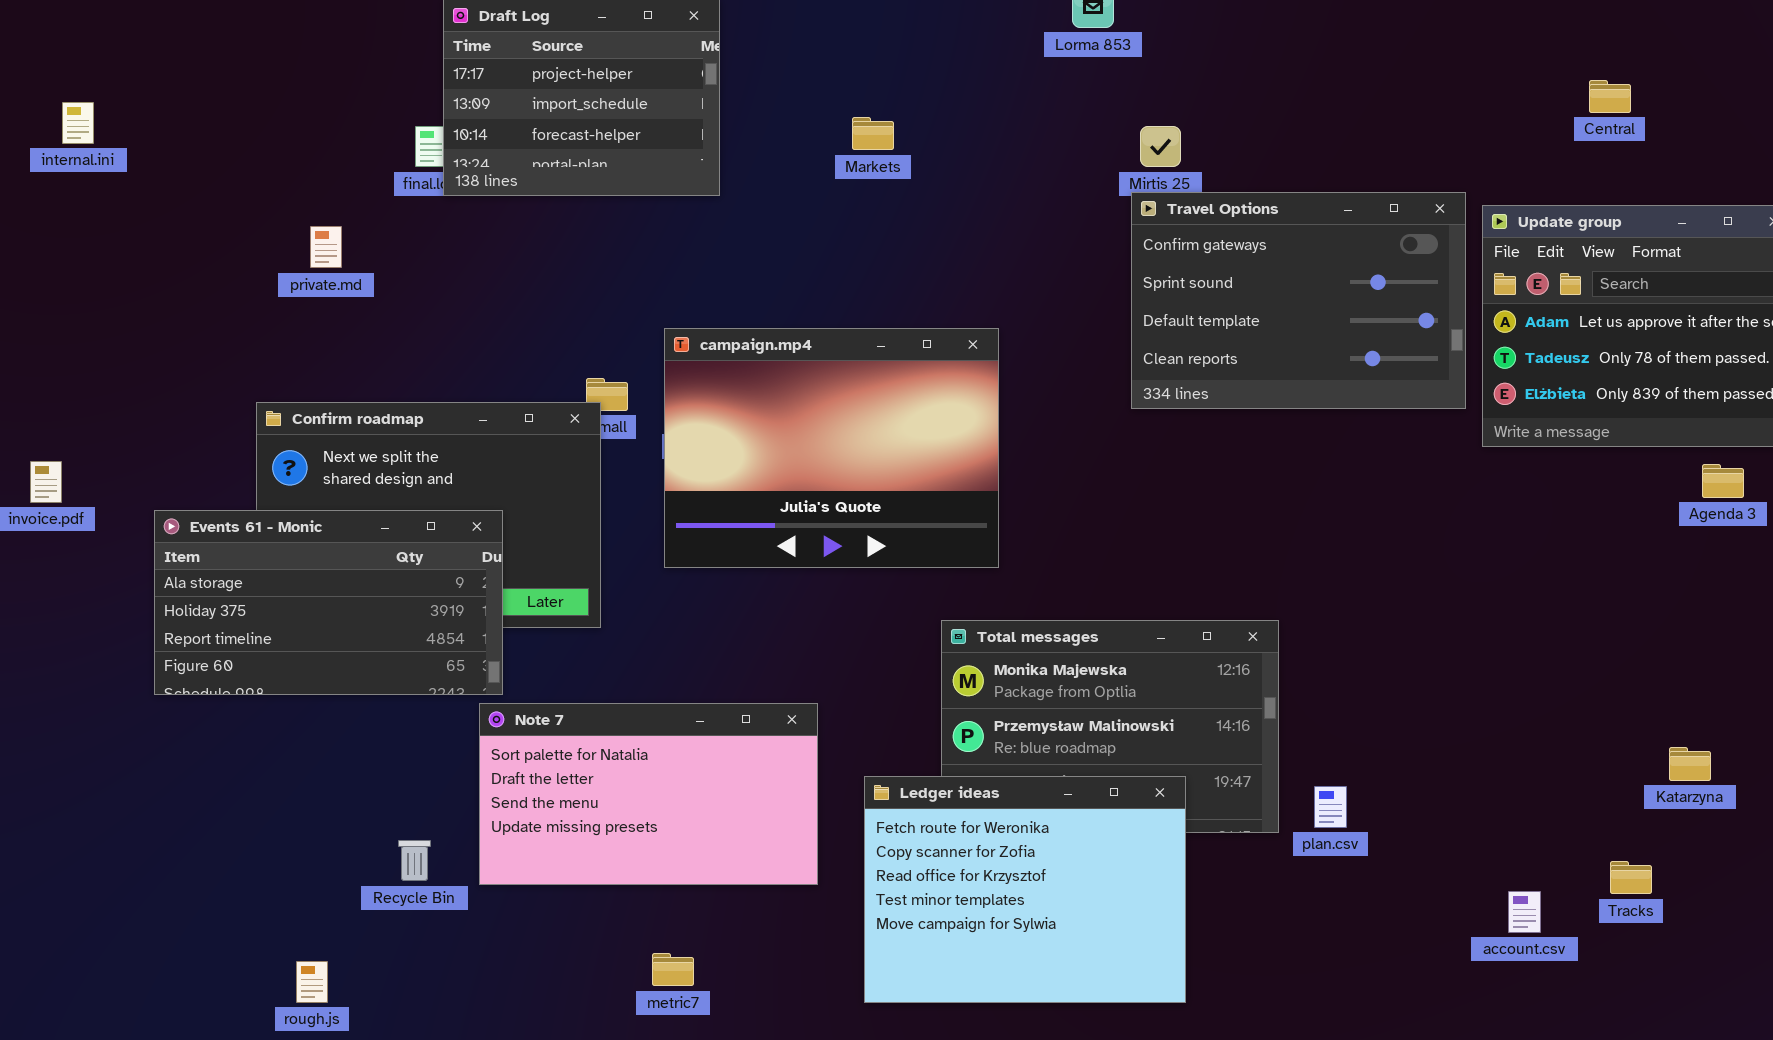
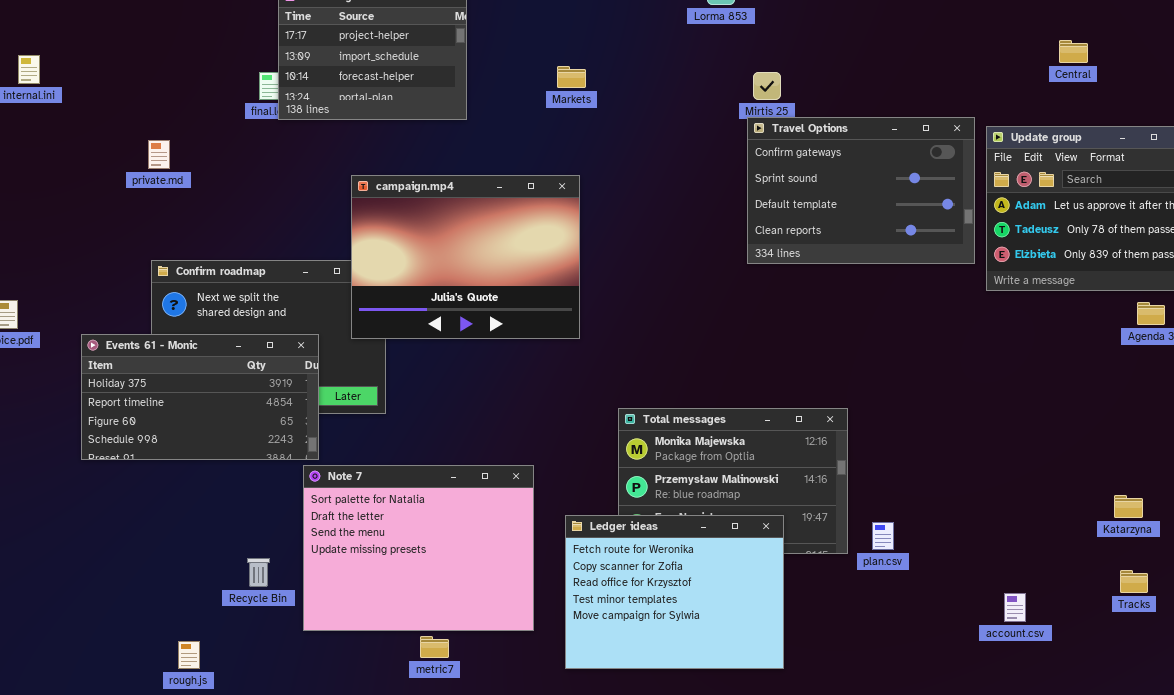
private.md: [310,226,342,268] -> [148,140,170,169], moved
campaign.mp4: [664,328,999,568] -> [351,175,580,339], moved
Events 61 - Monic: [154,510,503,695] -> [81,334,319,460], scrolled down 1 row
Note 7: [479,703,818,885] -> [303,465,534,631], resized
Tracks: [1610,861,1652,894] -> [1120,570,1148,593], moved

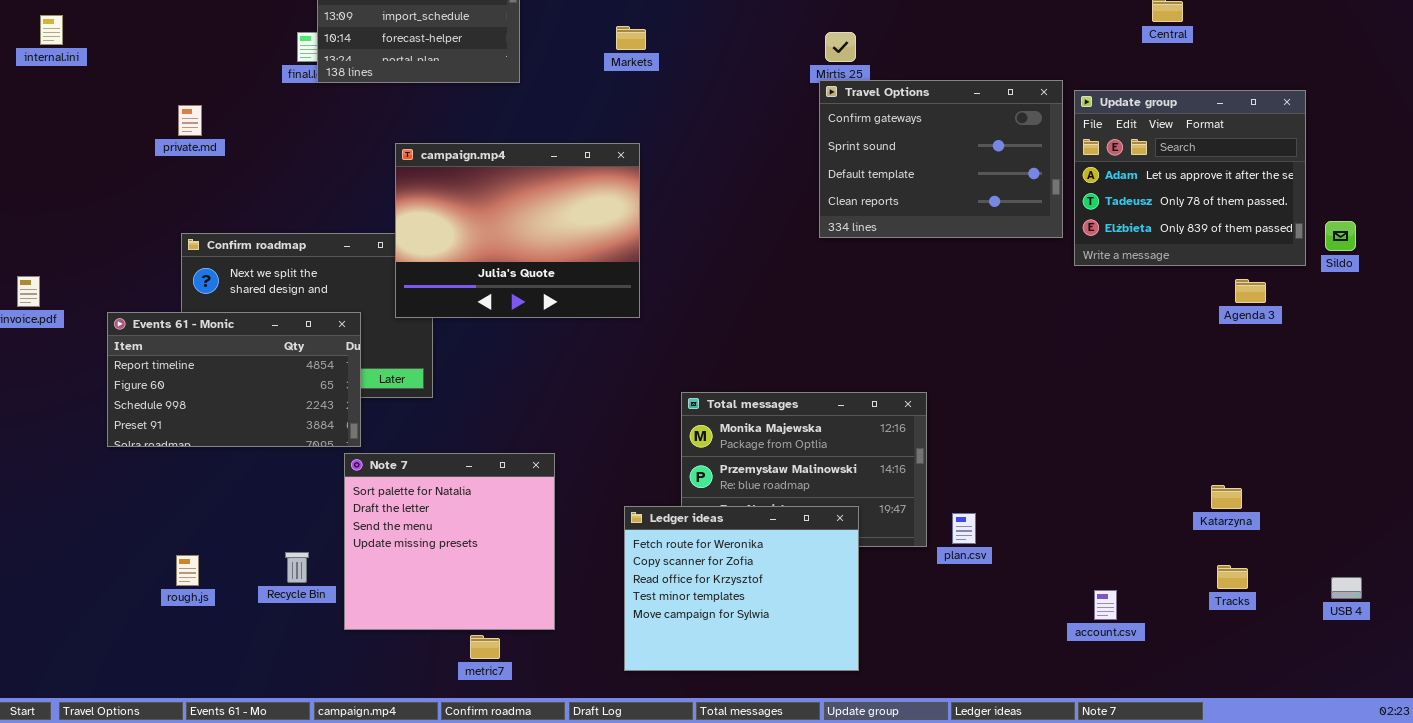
Events 61 - Monic: [81,334,319,460] -> [107,312,361,447], scrolled down 1 row
Note 7: [303,465,534,631] -> [344,453,555,630], resized
rough.js: [178,641,200,669] -> [176,555,199,586], moved

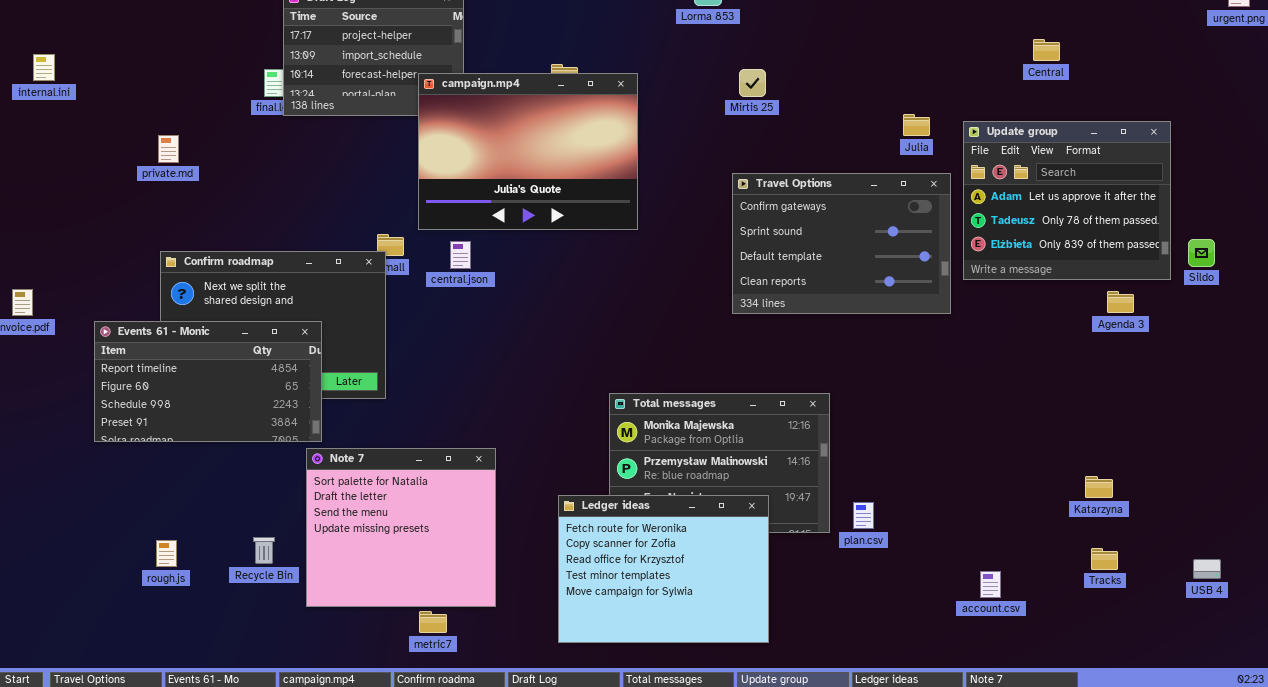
Travel Options: [819,80,1063,238] -> [732,173,951,314], moved
campaign.mp4: [395,143,640,318] -> [418,73,638,230], moved

